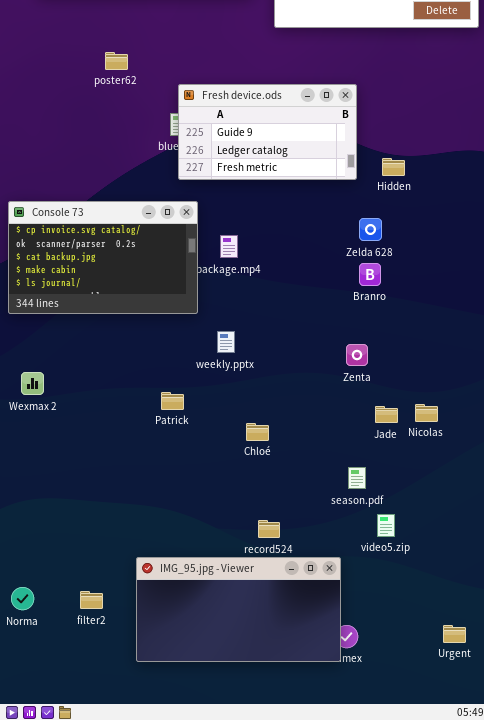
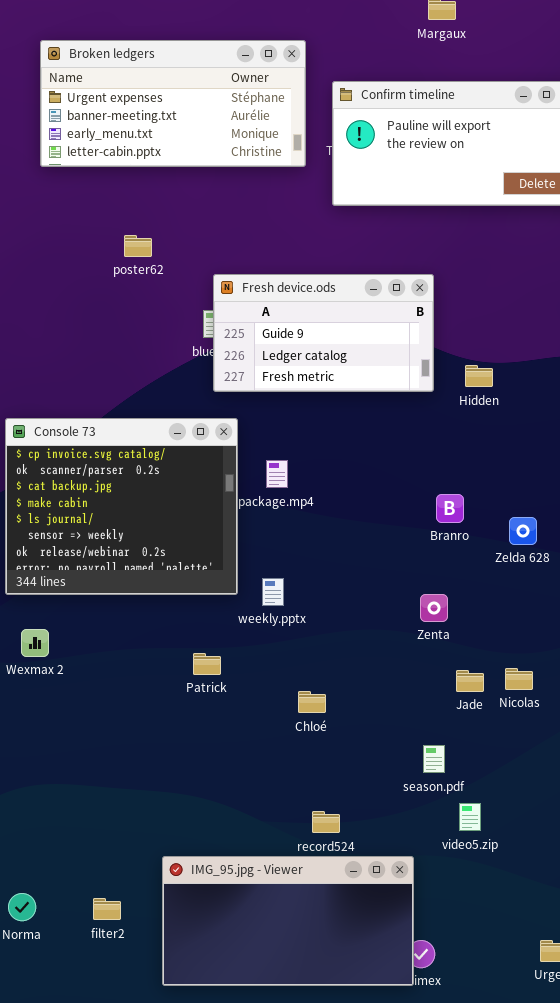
Console 73: [8,201,198,314] -> [5,418,238,595], resized
Zelda 628: [359,218,382,241] -> [509,517,537,545], moved

